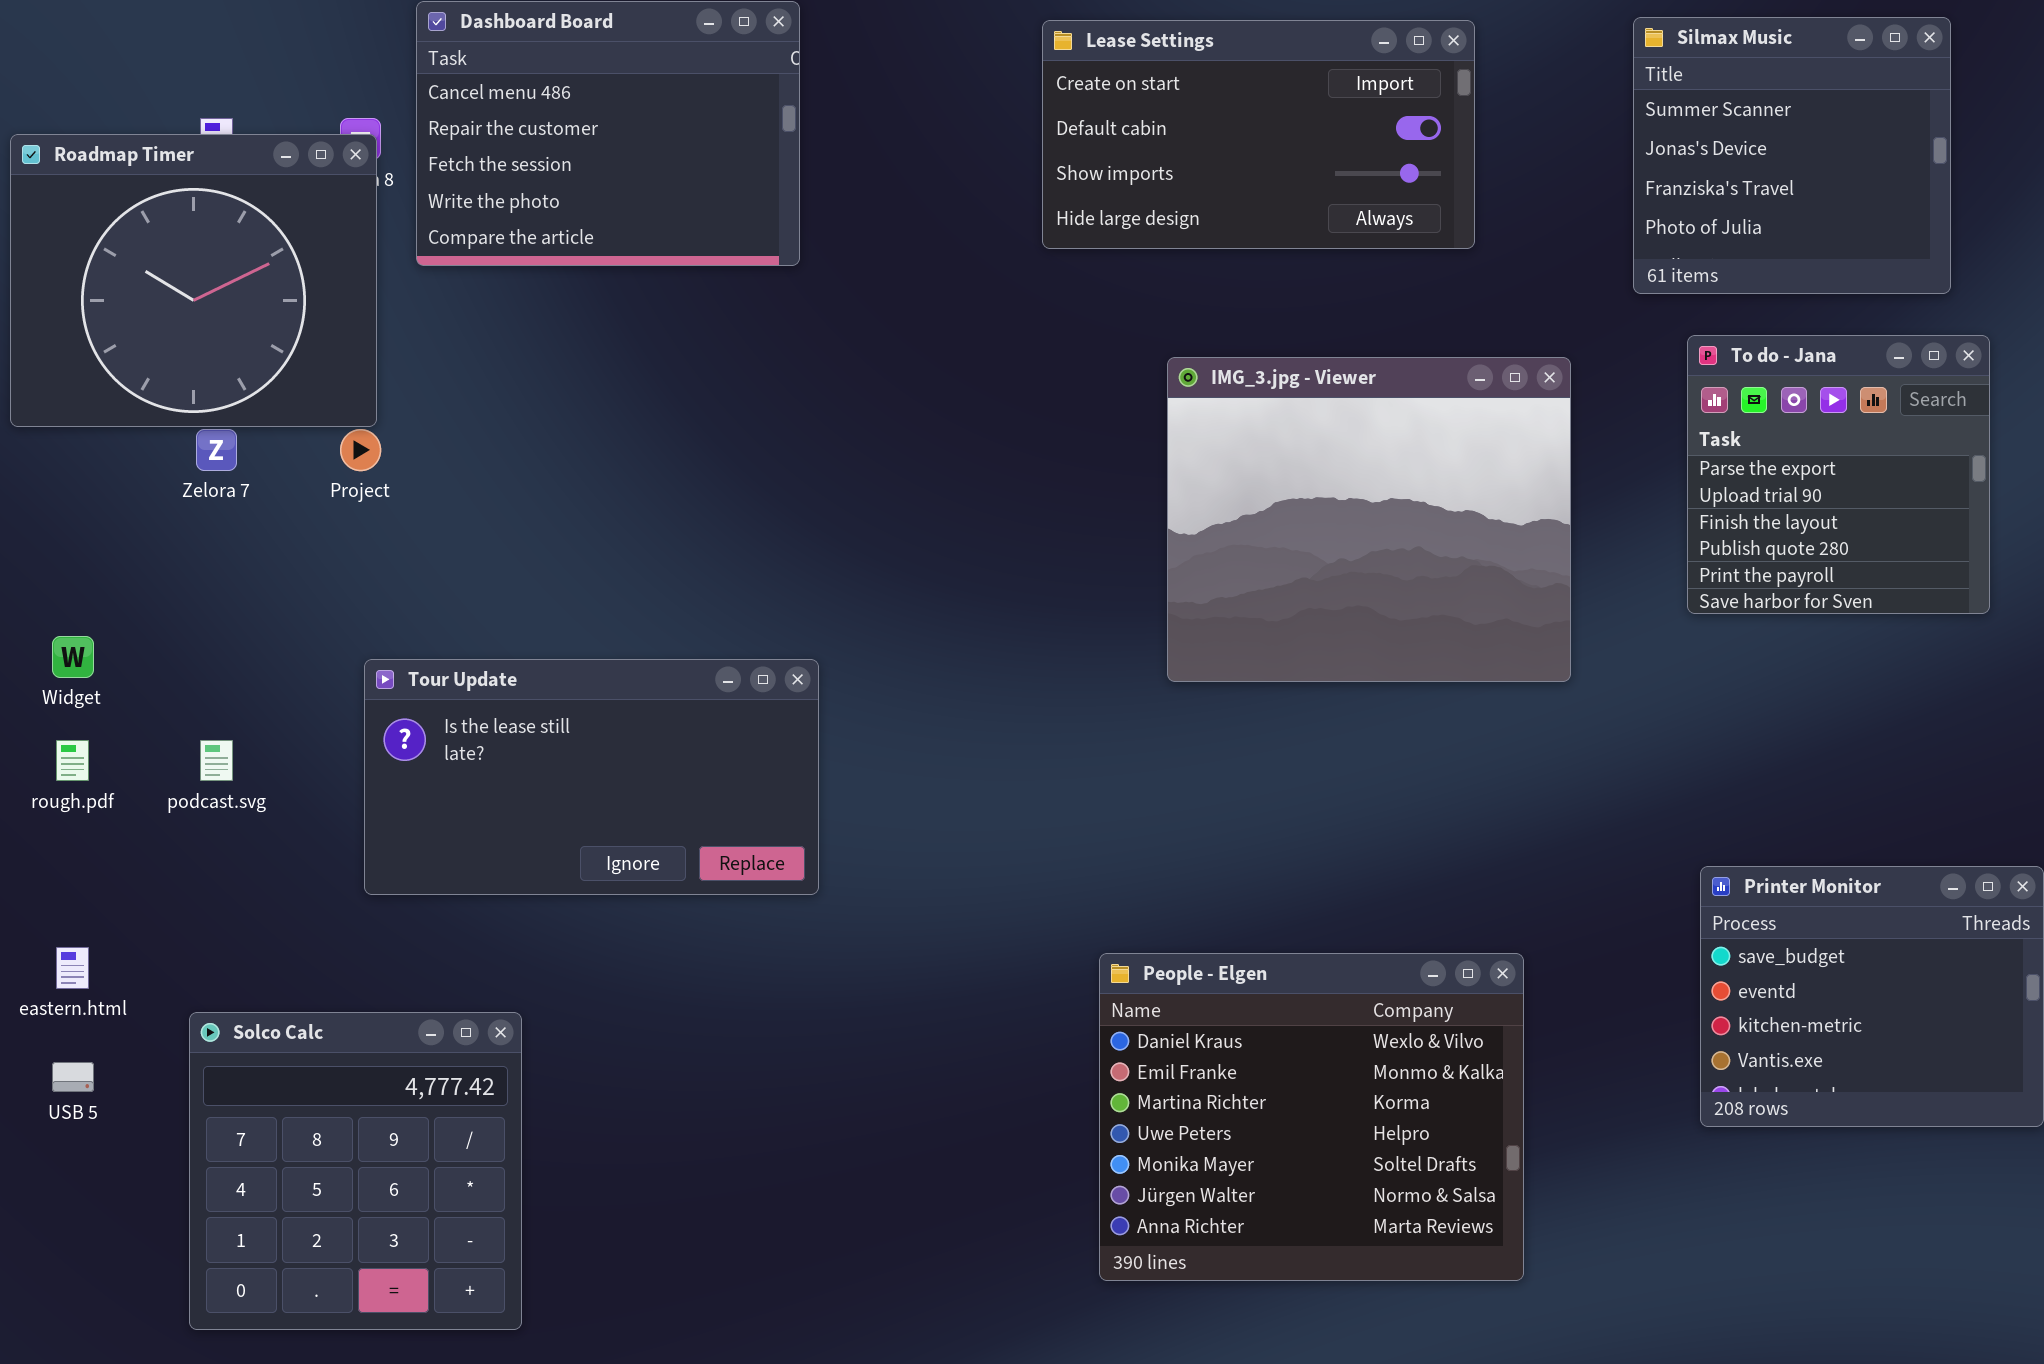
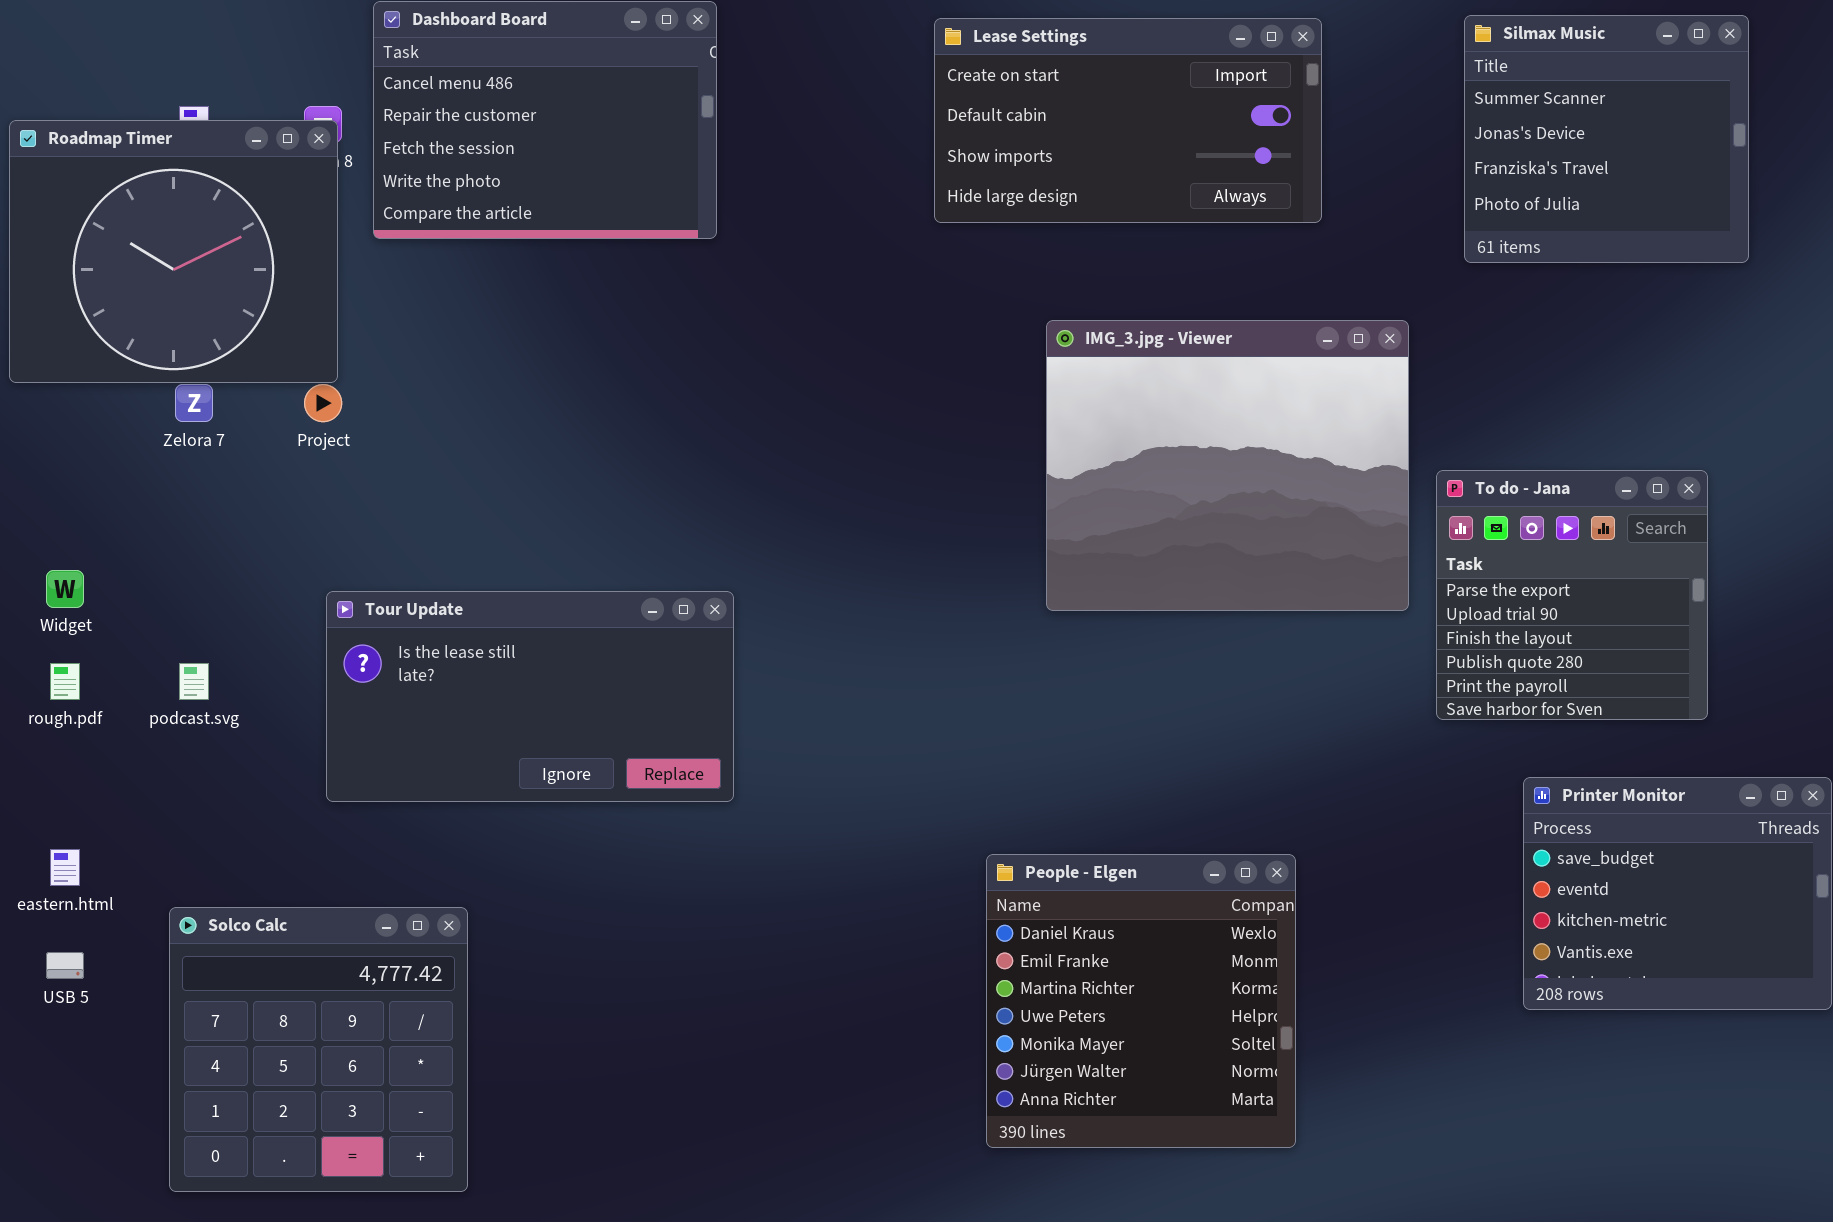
To do - Jana: [1687,335,1990,614] -> [1436,470,1708,720], moved
People - Elgen: [1099,953,1524,1281] -> [986,854,1296,1148], resized

